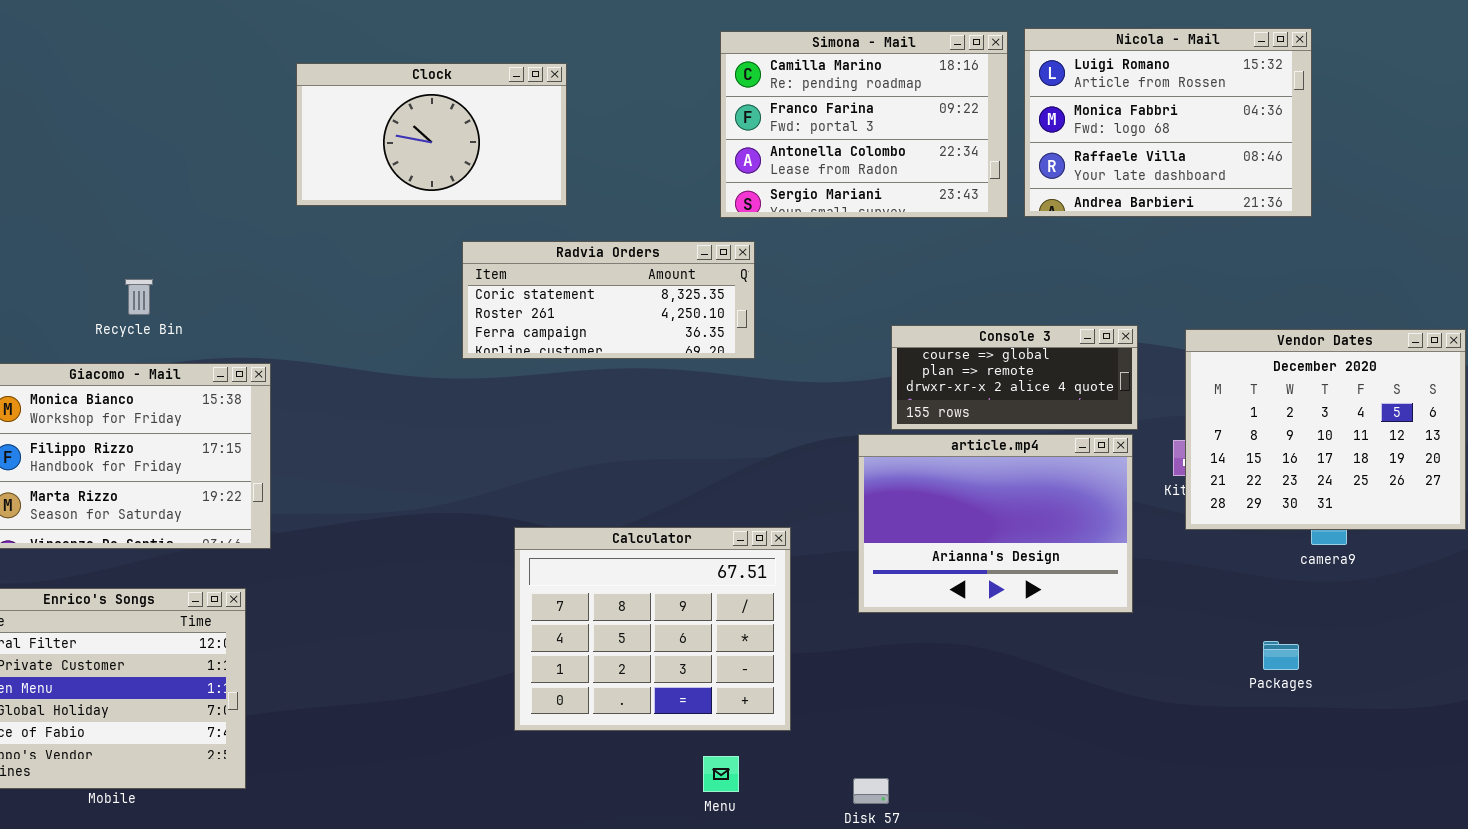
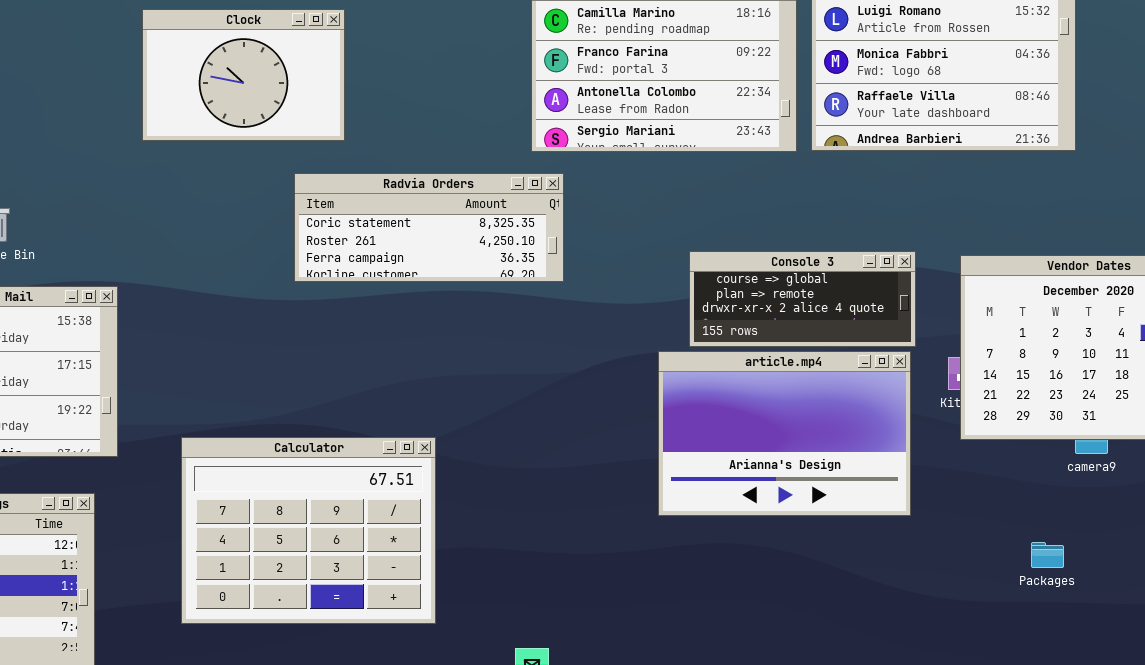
Clock: [296,63,567,206] -> [142,9,345,141], resized
Calculator: [514,527,791,731] -> [181,437,436,624], moved

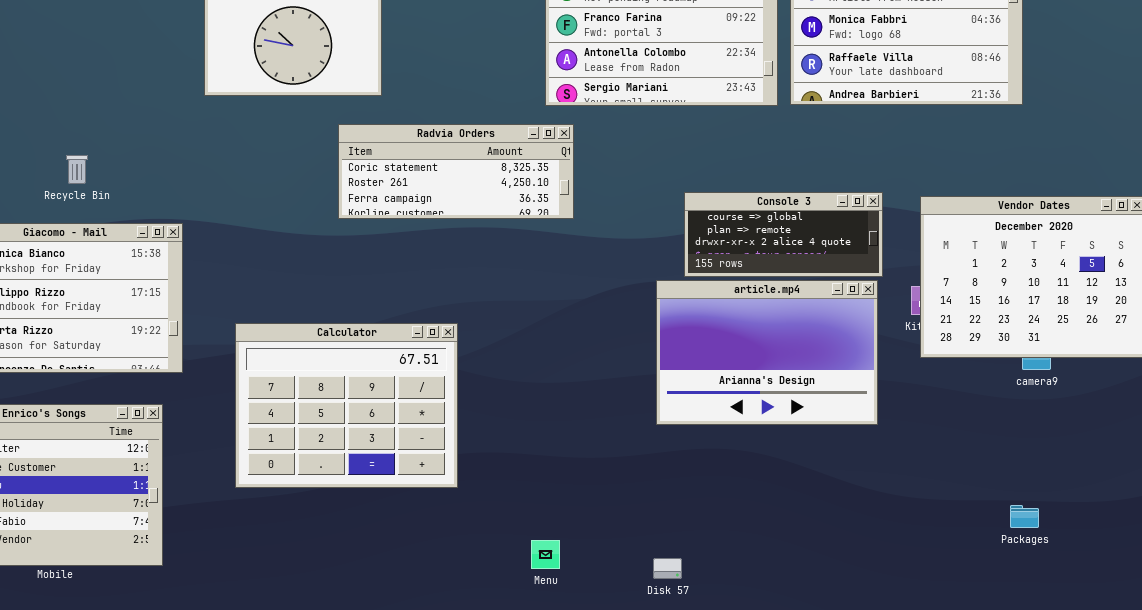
Calculator: [181,437,436,624] -> [235,323,458,488], moved
Packages: [1031,542,1064,568] -> [1010,505,1039,528], moved

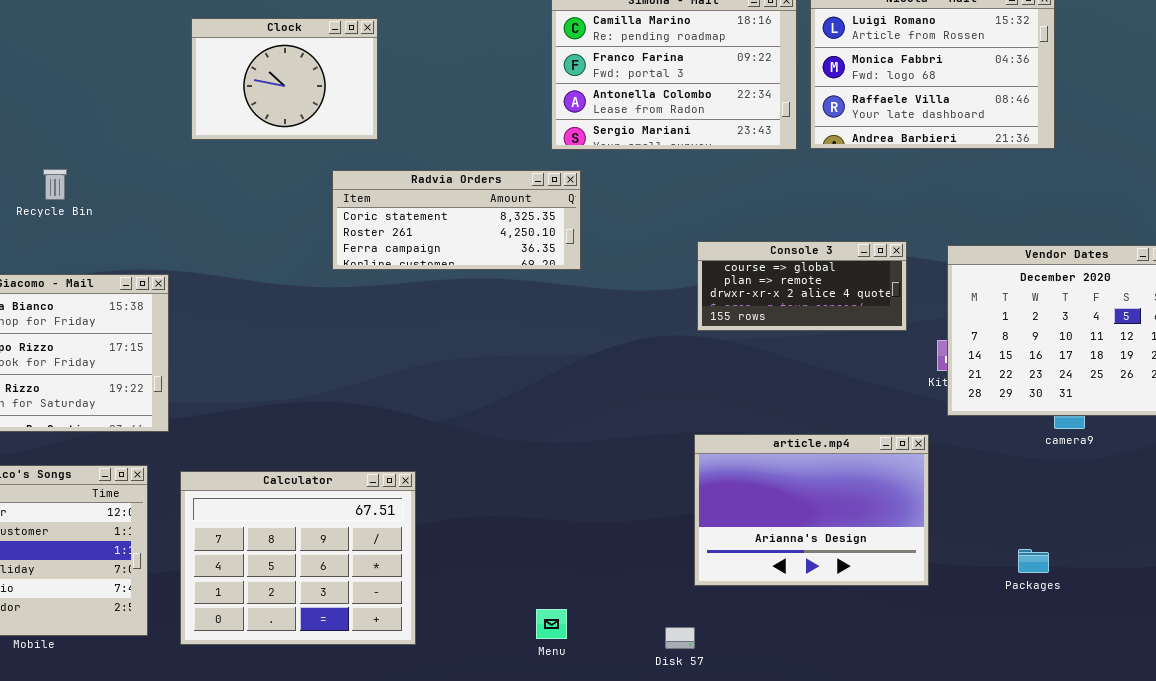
Recycle Bin: [66,155,88,184] -> [43,169,67,200], moved
article.mp4: [656,280,878,425] -> [694,434,929,586], moved
Calculator: [235,323,458,488] -> [180,471,416,645], moved
Packages: [1010,505,1039,528] -> [1018,549,1049,573], moved

